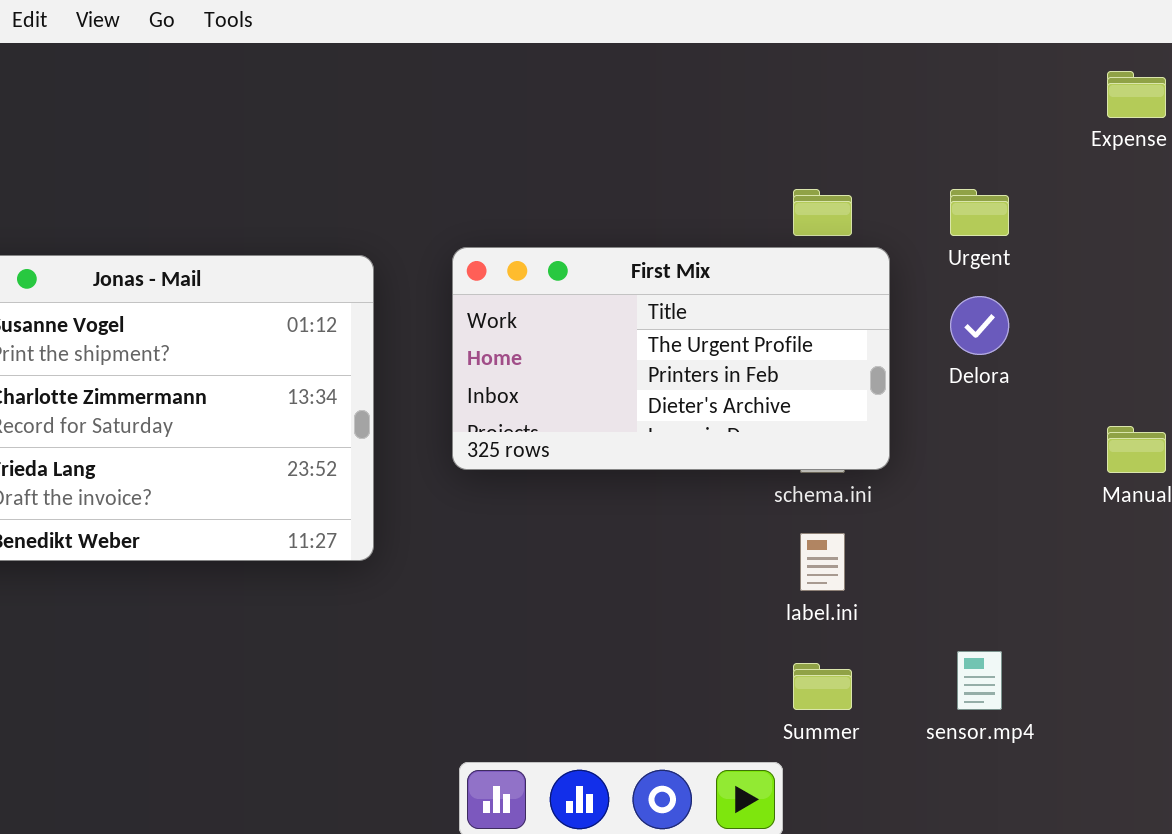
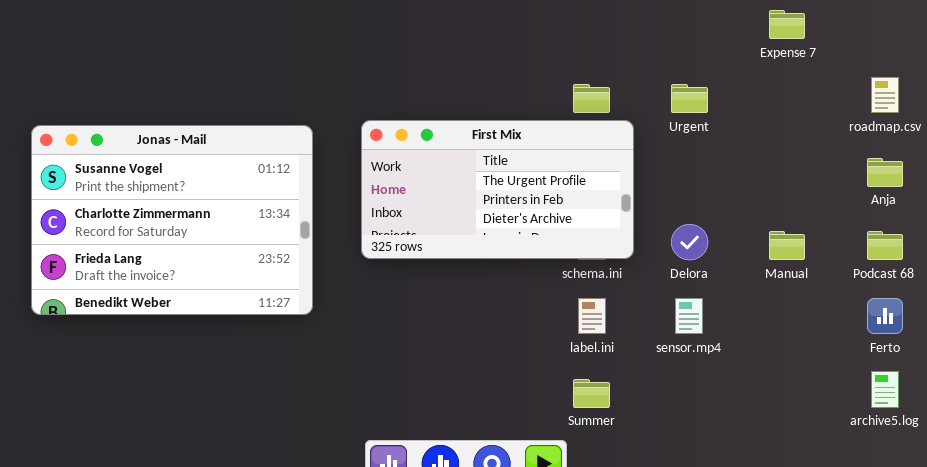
Delora: [950,296,1009,355] -> [671,224,708,260], moved
sensor.mp4: [957,651,1002,710] -> [675,298,703,334], moved

